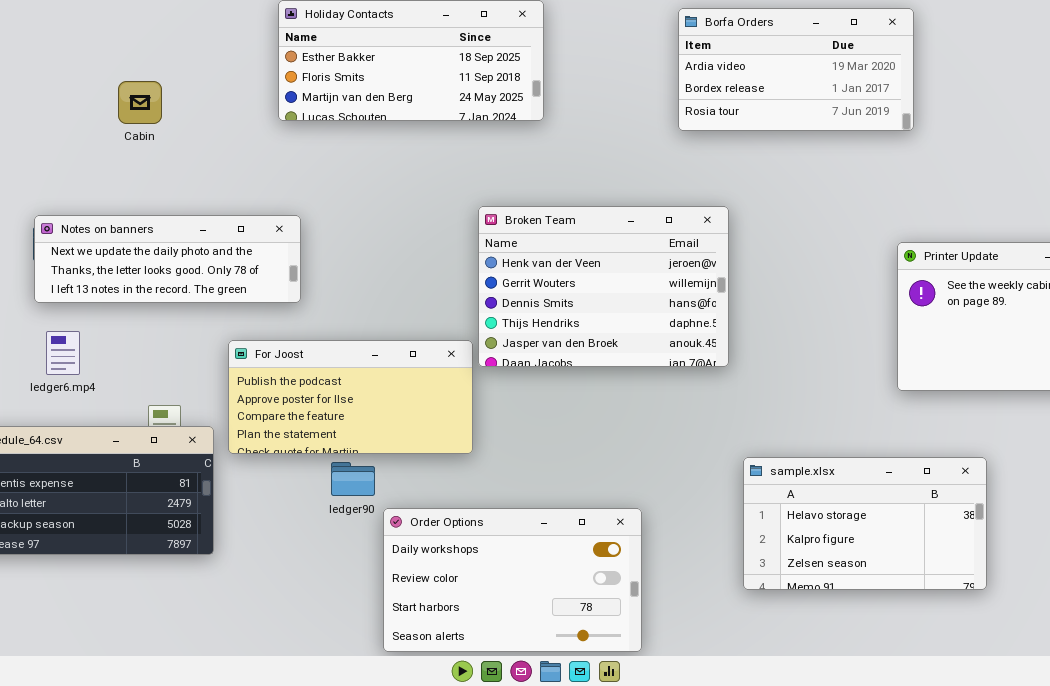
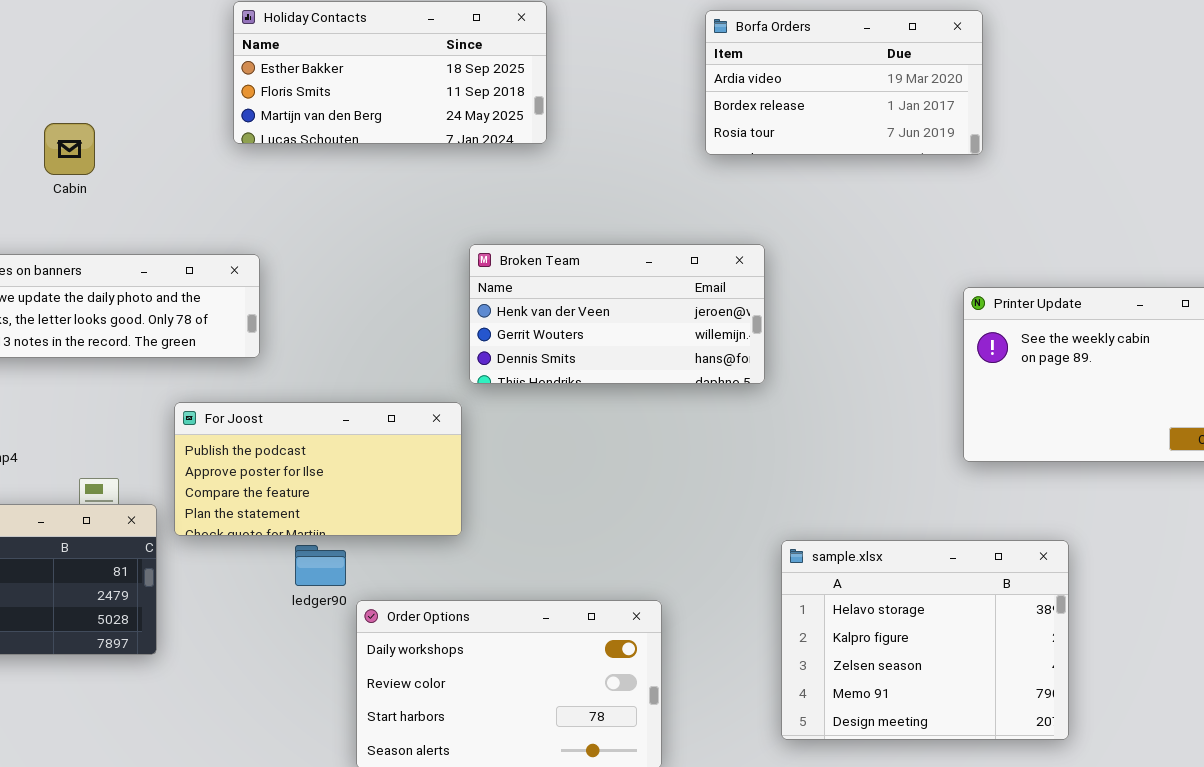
Cabin: [118,81,162,124] -> [44,123,95,175], moved
Broken Team: [478,206,729,367] -> [469,244,765,384], resized
sample.xlsx: [743,457,987,590] -> [781,540,1069,740], resized

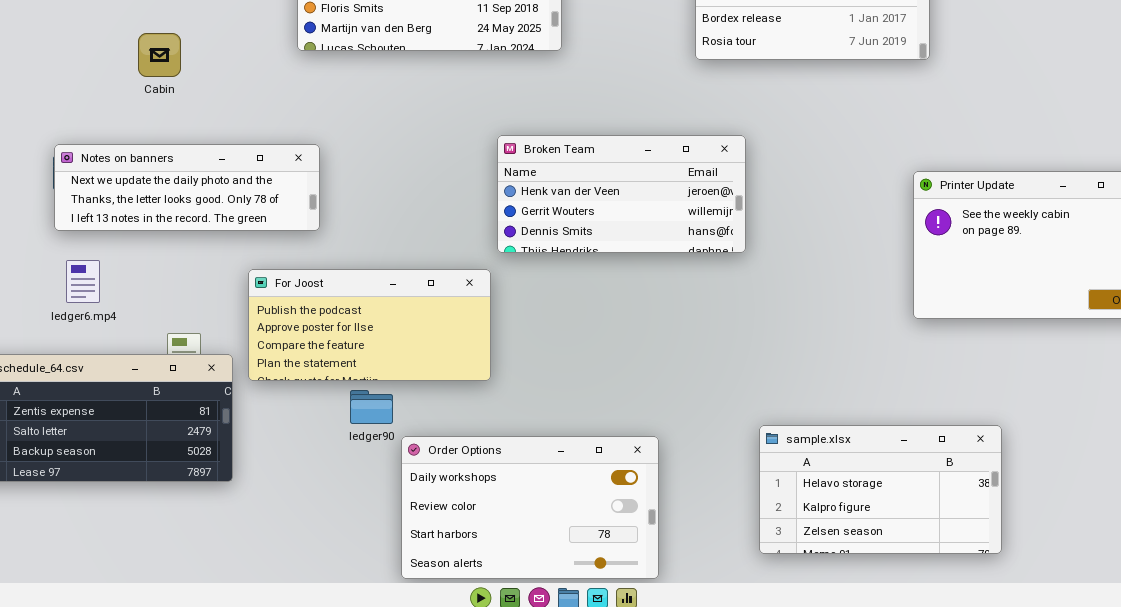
sample.xlsx: [781,540,1069,740] -> [759,425,1002,554], resized

